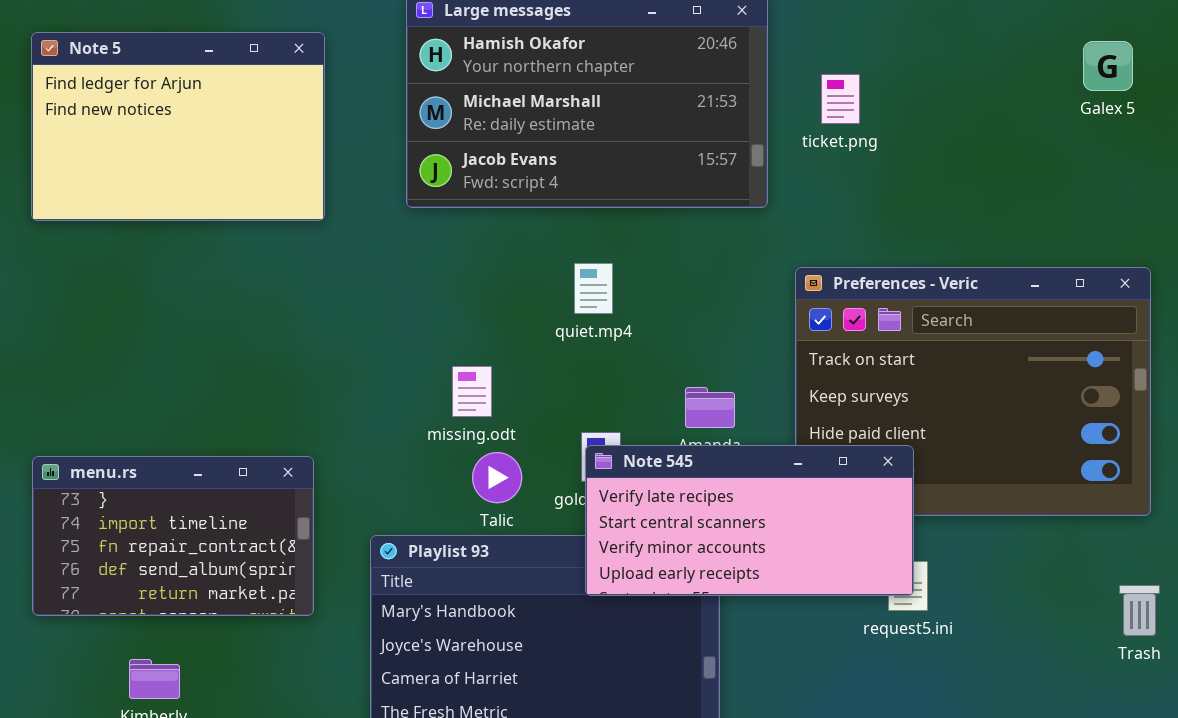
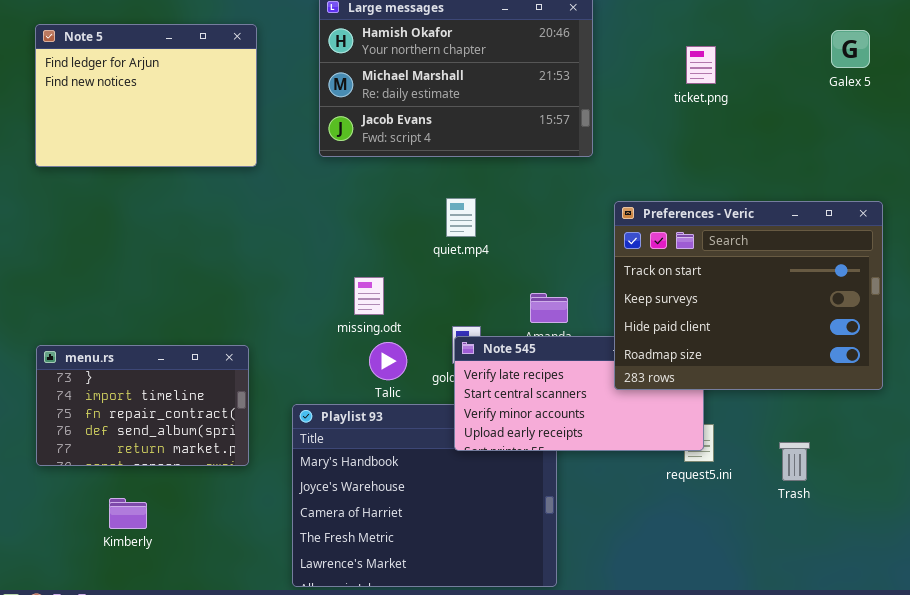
ticket.png: [821,74,860,124] -> [686,46,716,84], moved
Preferences - Veric: [795,267,1151,516] -> [614,201,883,390], raised
Trash: [1119,585,1160,636] -> [779,442,810,481], moved

